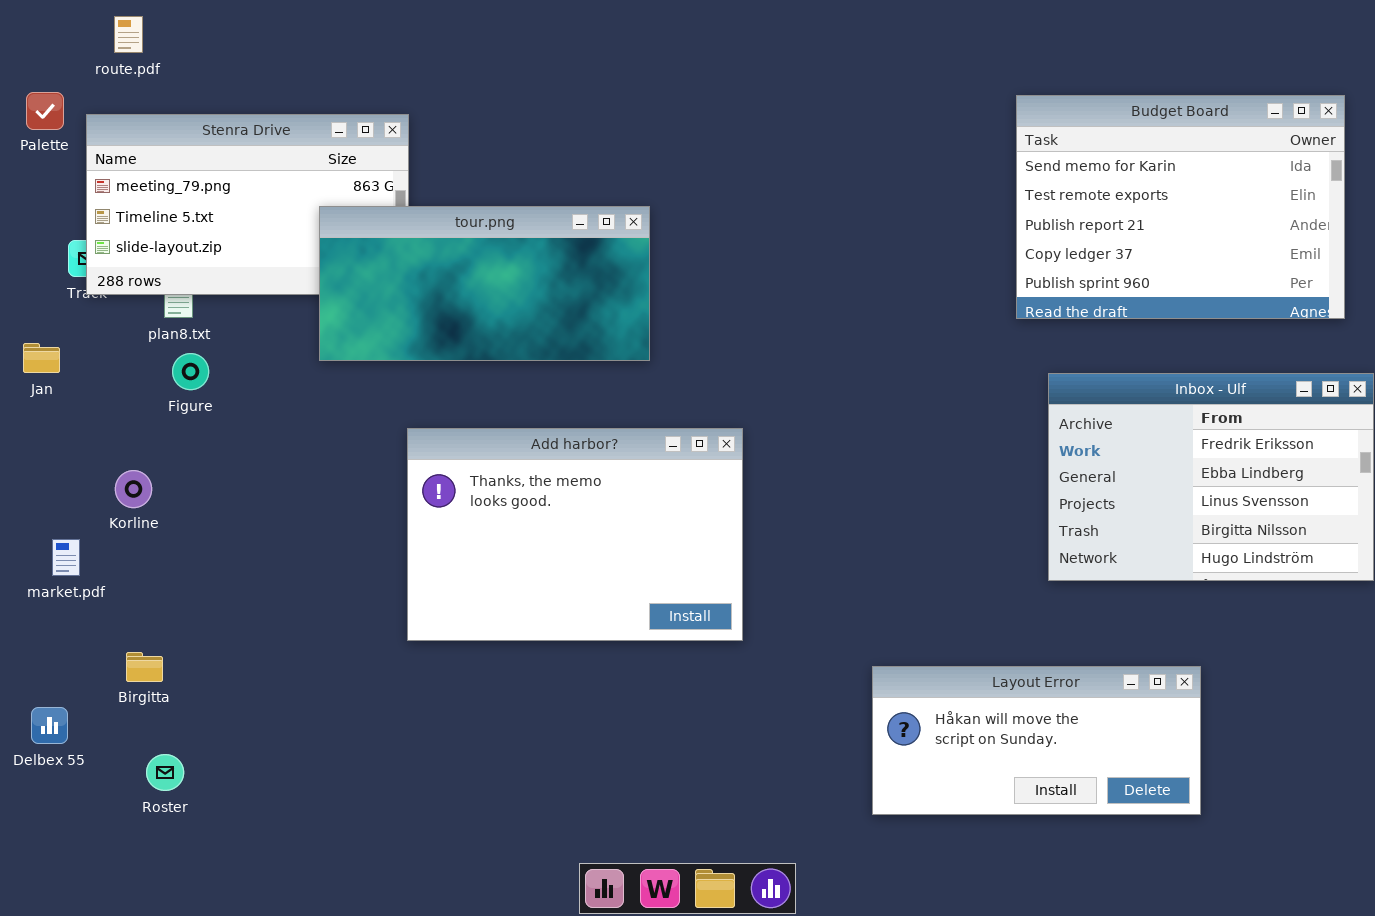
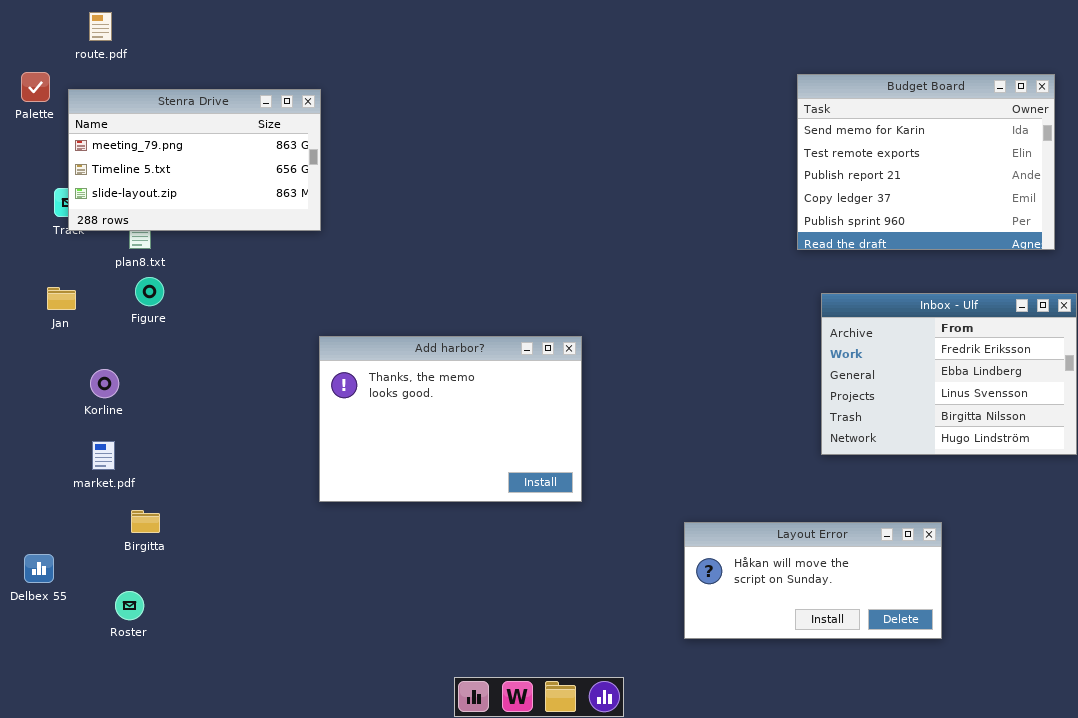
tour.png: [319,206,650,361] -> none, closed
Jan: [23,343,60,373] -> [47,287,76,310], moved
market.pdf: [52,539,80,576] -> [92,441,115,470], moved
Birgitta: [126,652,163,682] -> [131,510,160,533], moved

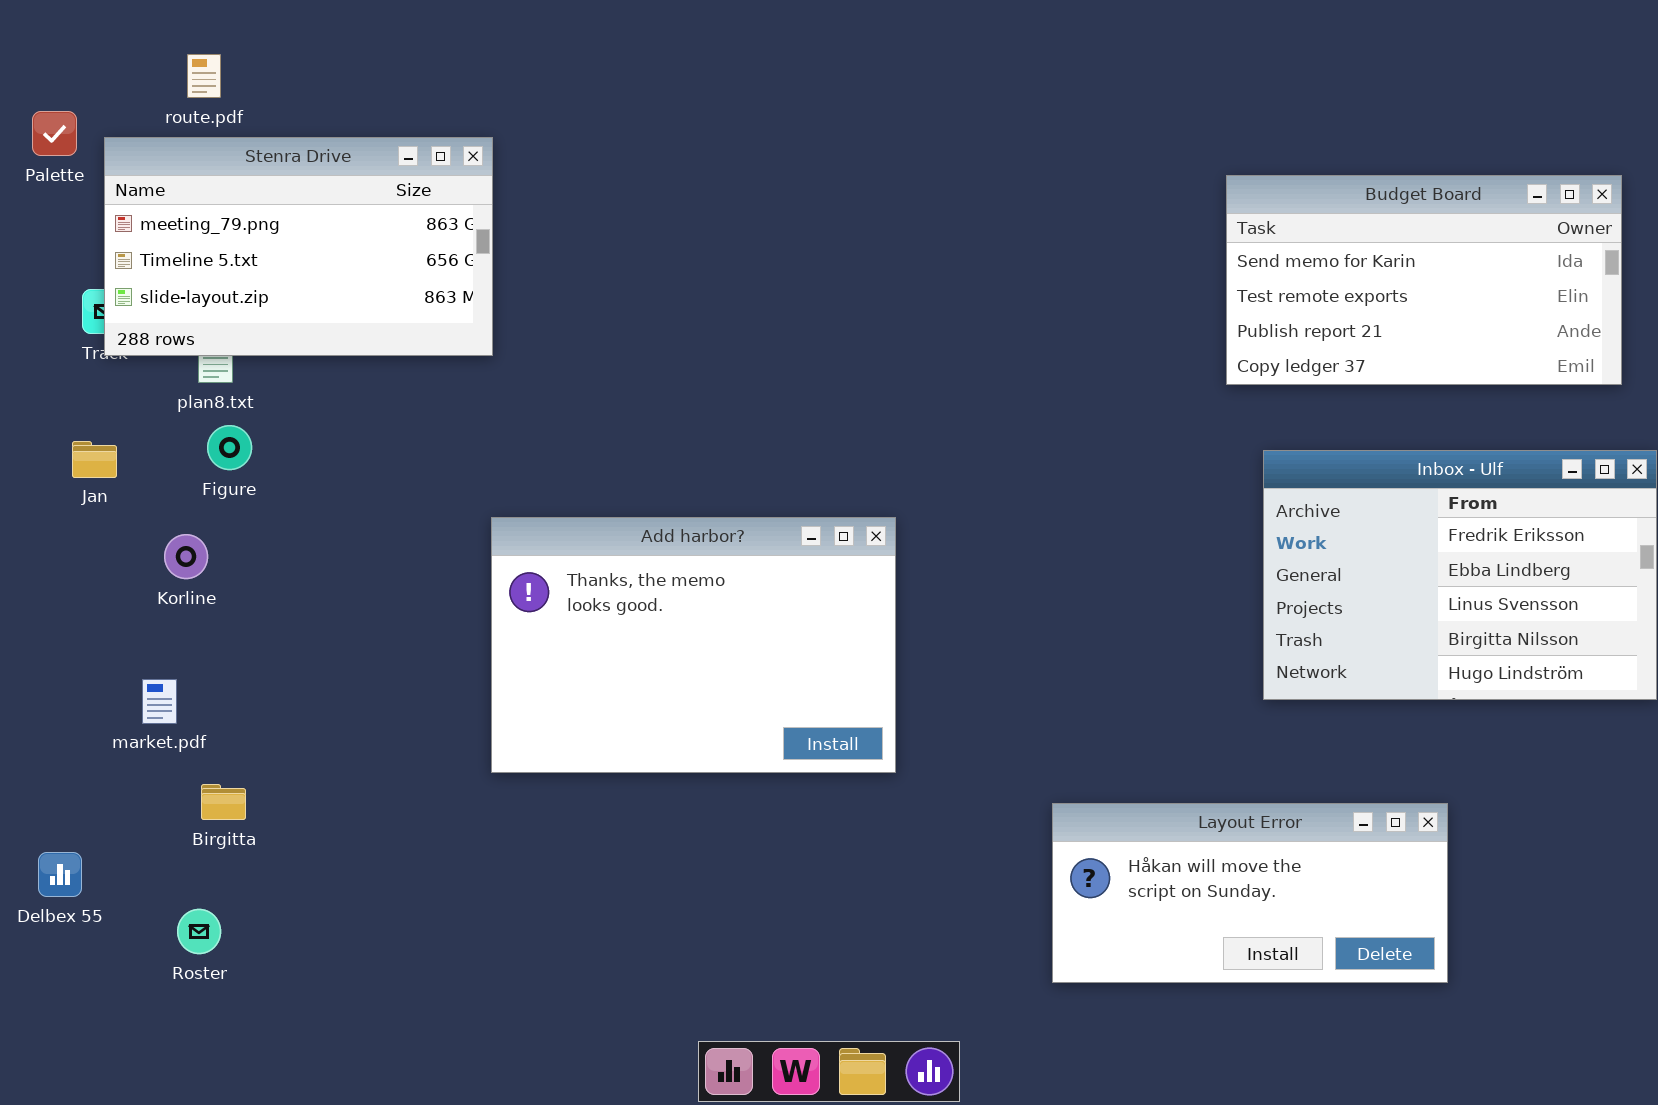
route.pdf: [89,12,112,41] -> [187,54,221,98], moved
Budget Board: [797,74,1055,250] -> [1226,175,1622,385], resized
Korline: [90,369,119,398] -> [164,534,208,579], moved

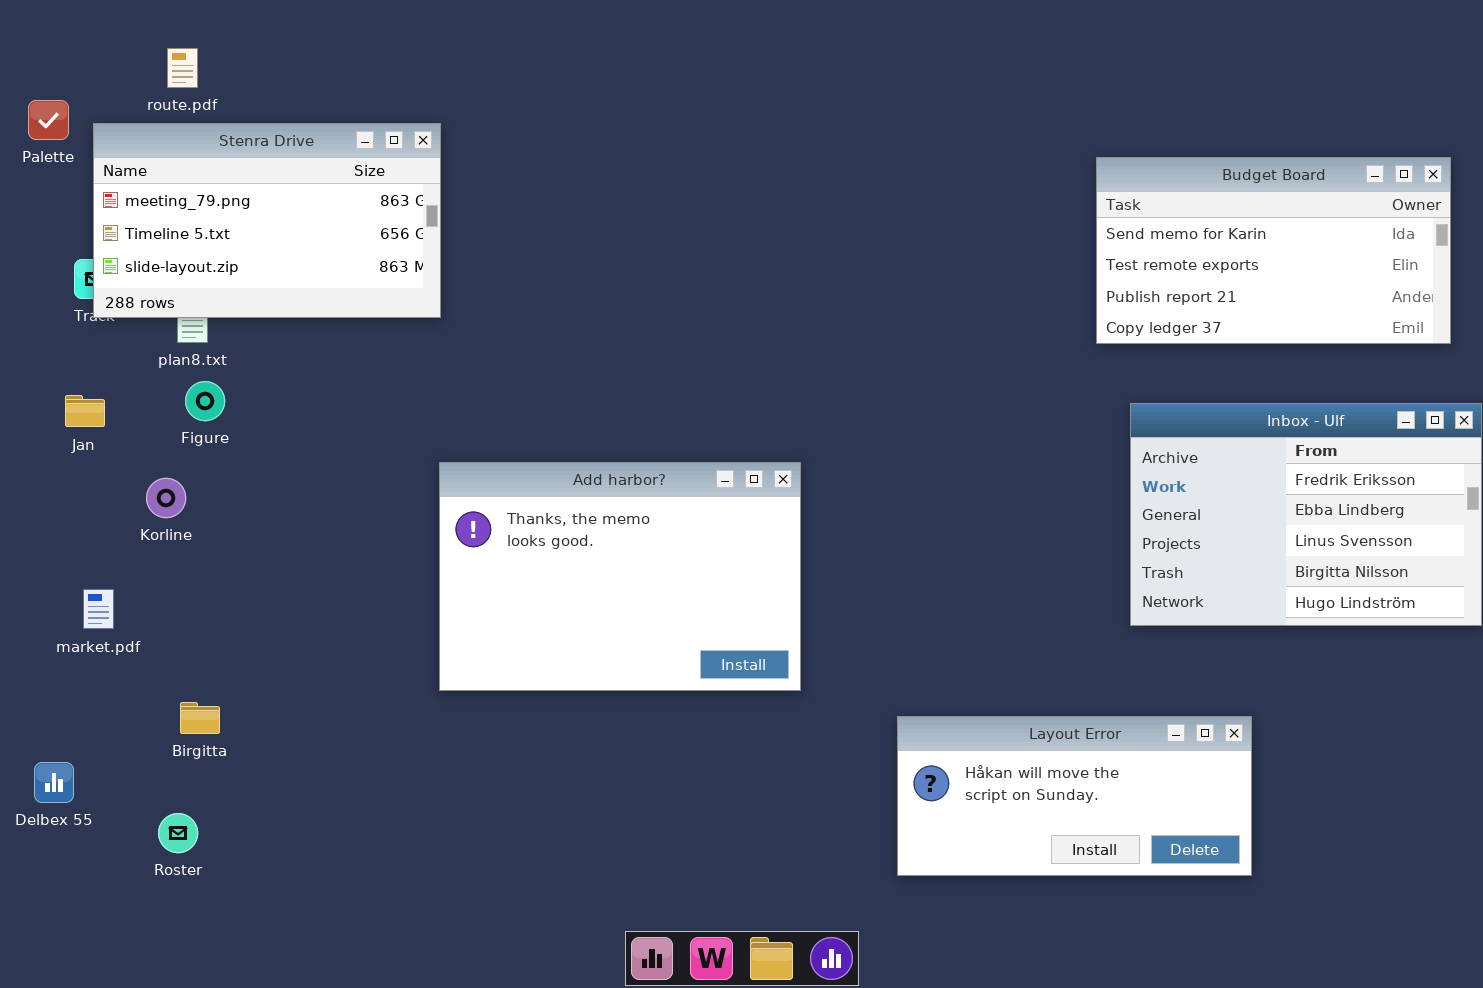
market.pdf: [142,679,177,724] -> [83,589,114,629], moved
Layout Error: [1052,803,1448,983] -> [897,716,1252,876], moved

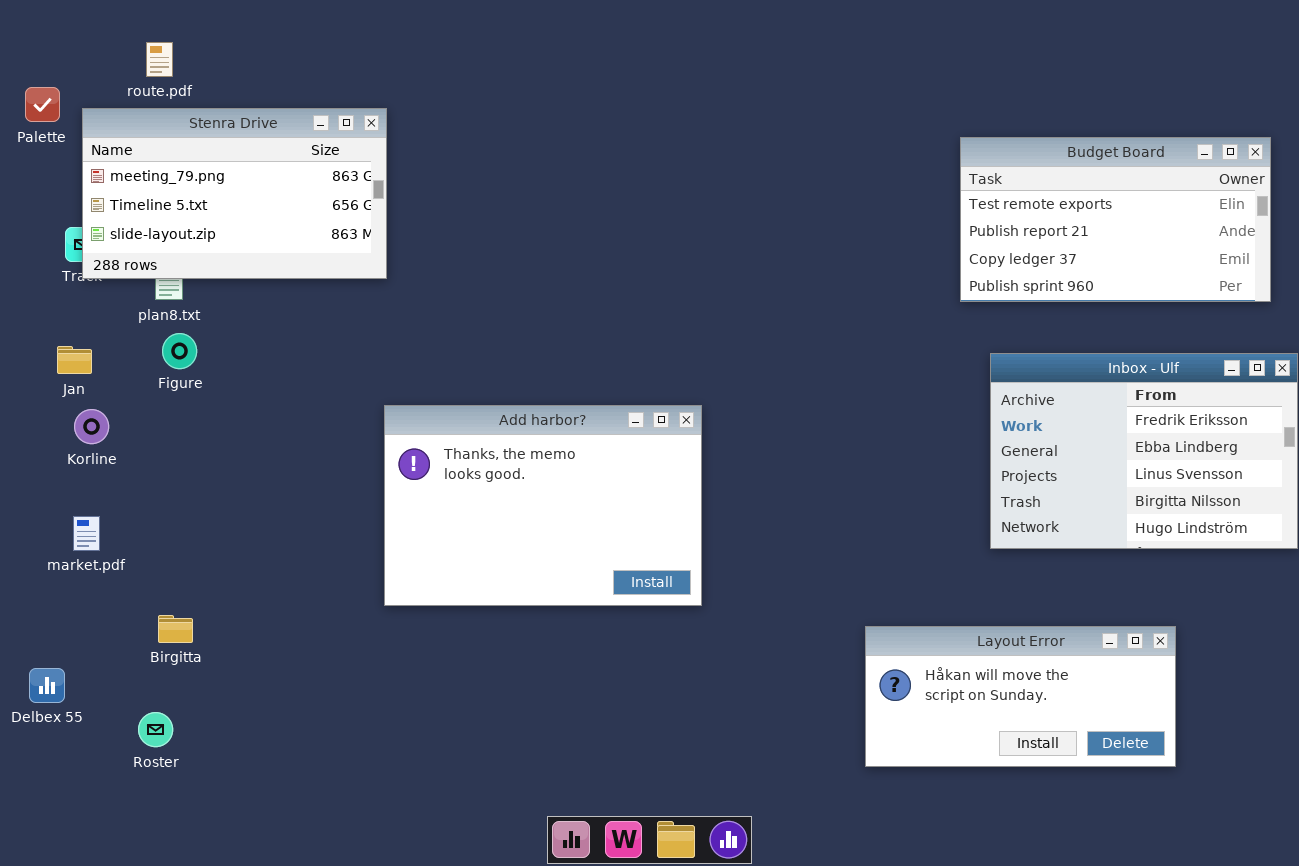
Budget Board: [1096,157,1451,344] -> [960,137,1271,302], scrolled down 1 row
Korline: [146,478,186,518] -> [74,409,109,444], moved
Layout Error: [897,716,1252,876] -> [865,626,1176,767], moved

